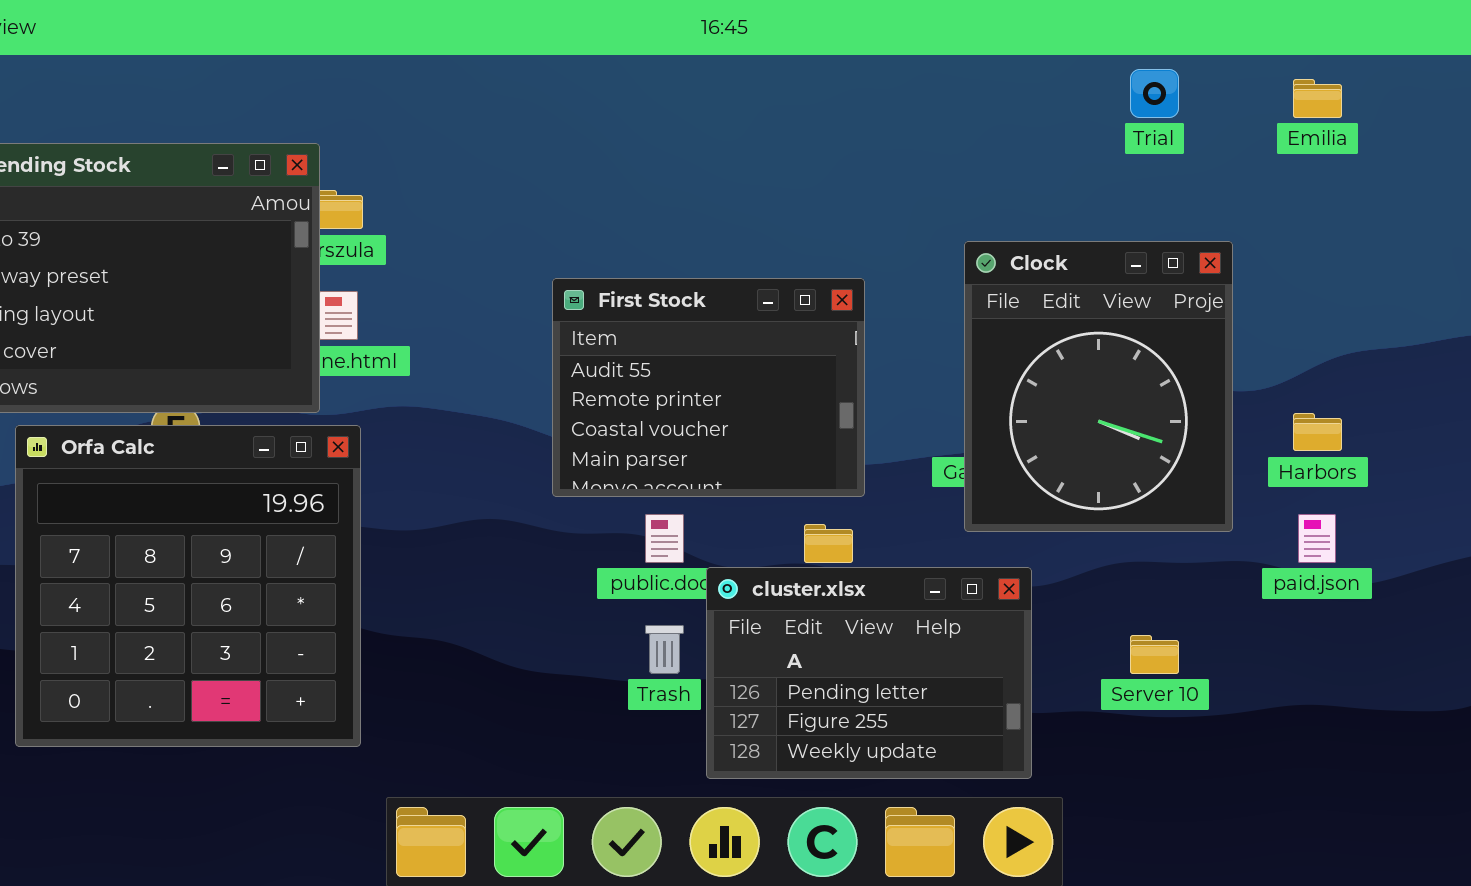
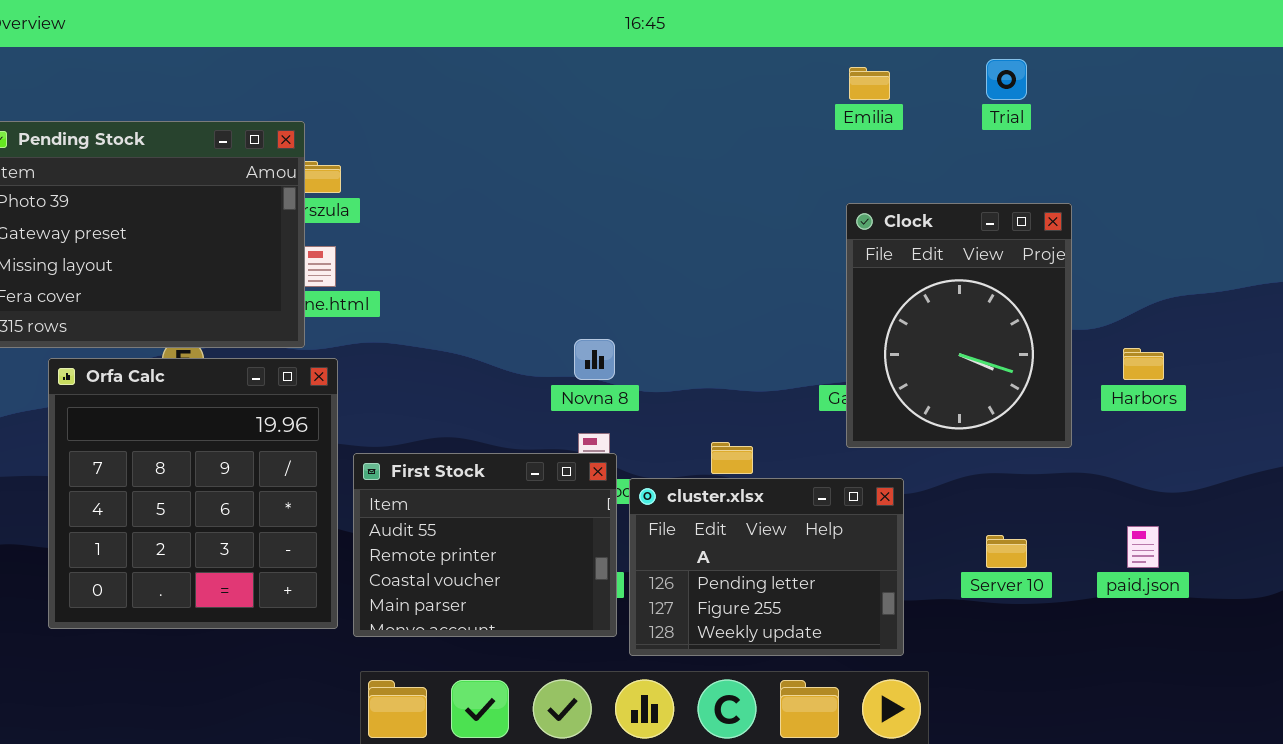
Emilia: [1293,79,1342,118] -> [849,67,890,100], moved
First Stock: [552,278,865,497] -> [353,453,617,637], moved
paid.json: [1298,514,1336,563] -> [1127,526,1159,568], moved

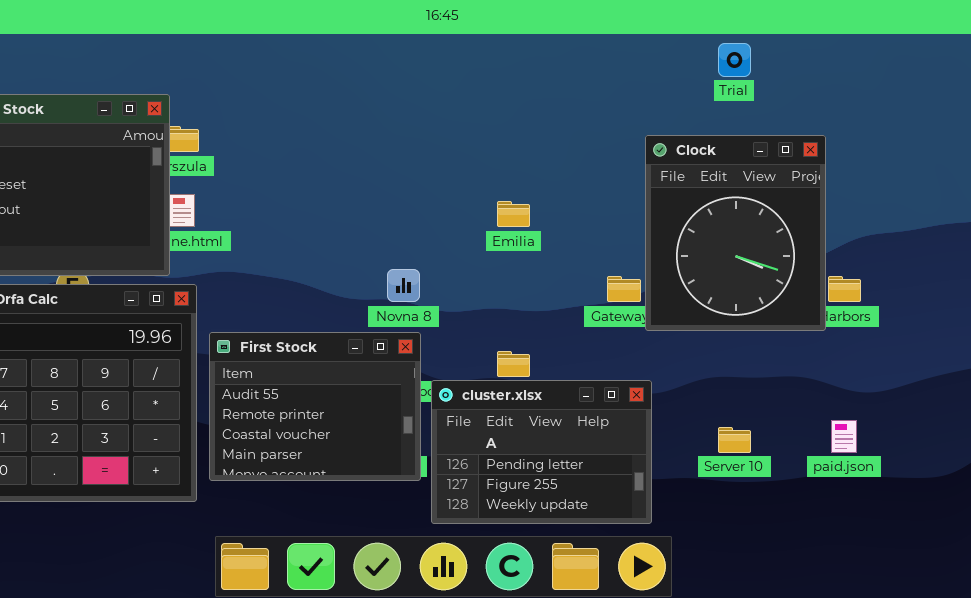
Emilia: [849,67,890,100] -> [497,201,530,227], moved
Clock: [846,203,1072,448] -> [645,135,826,331], moved
First Stock: [353,453,617,637] -> [209,332,421,481], moved

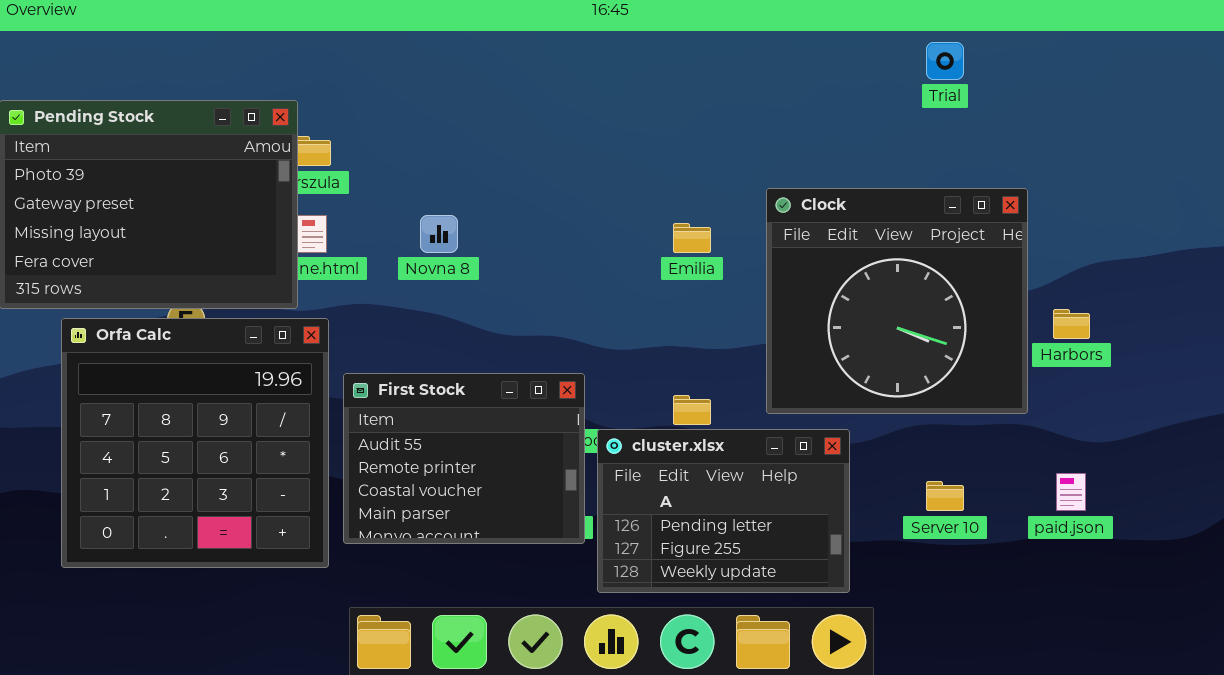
Clock: [645,135,826,331] -> [766,188,1028,414], moved, resized
Novna 8: [387,269,420,302] -> [420,215,458,253], moved

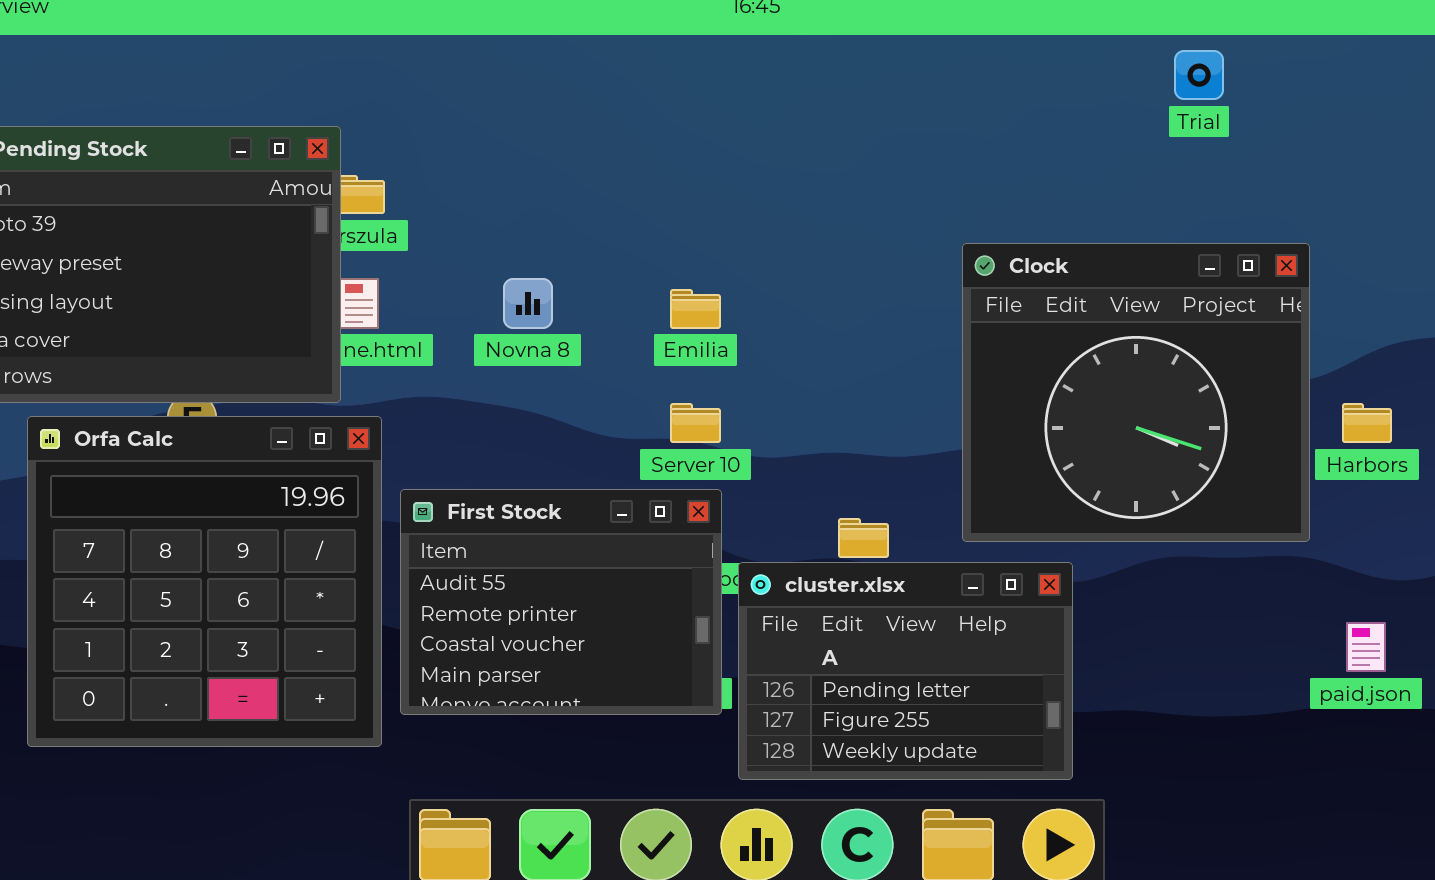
Emilia: [673,223,711,253] -> [670,289,721,329], moved
Server 10: [926,481,964,511] -> [670,403,721,443], moved

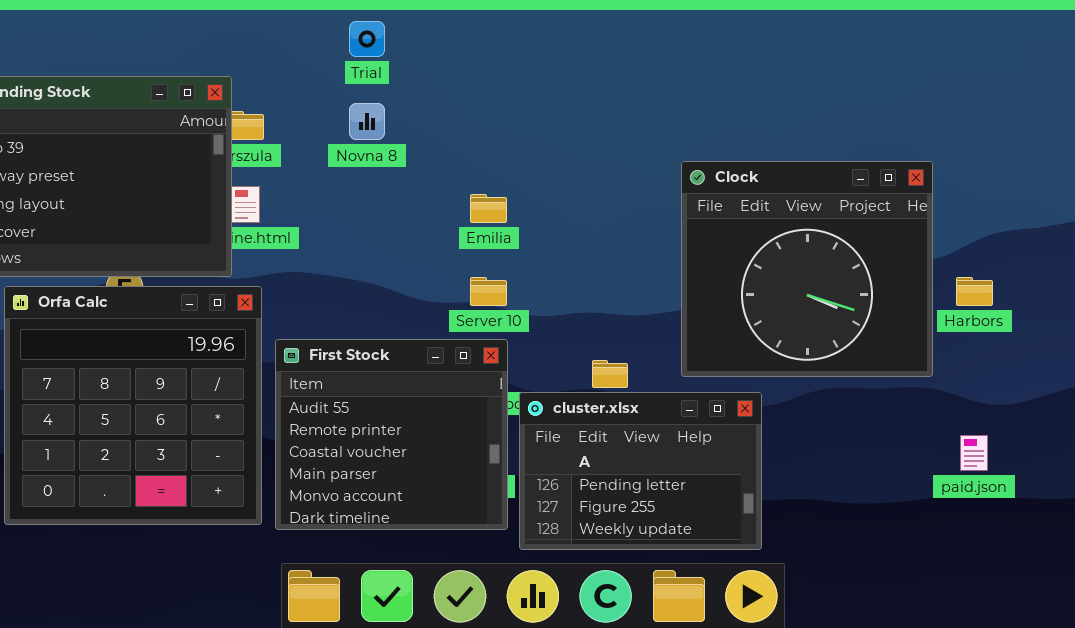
Trial: [1174,50,1224,100] -> [349,21,385,57], moved
Novna 8: [503,278,553,329] -> [349,103,385,140], moved
First Stock: [400,489,722,715] -> [275,339,508,530], resized

